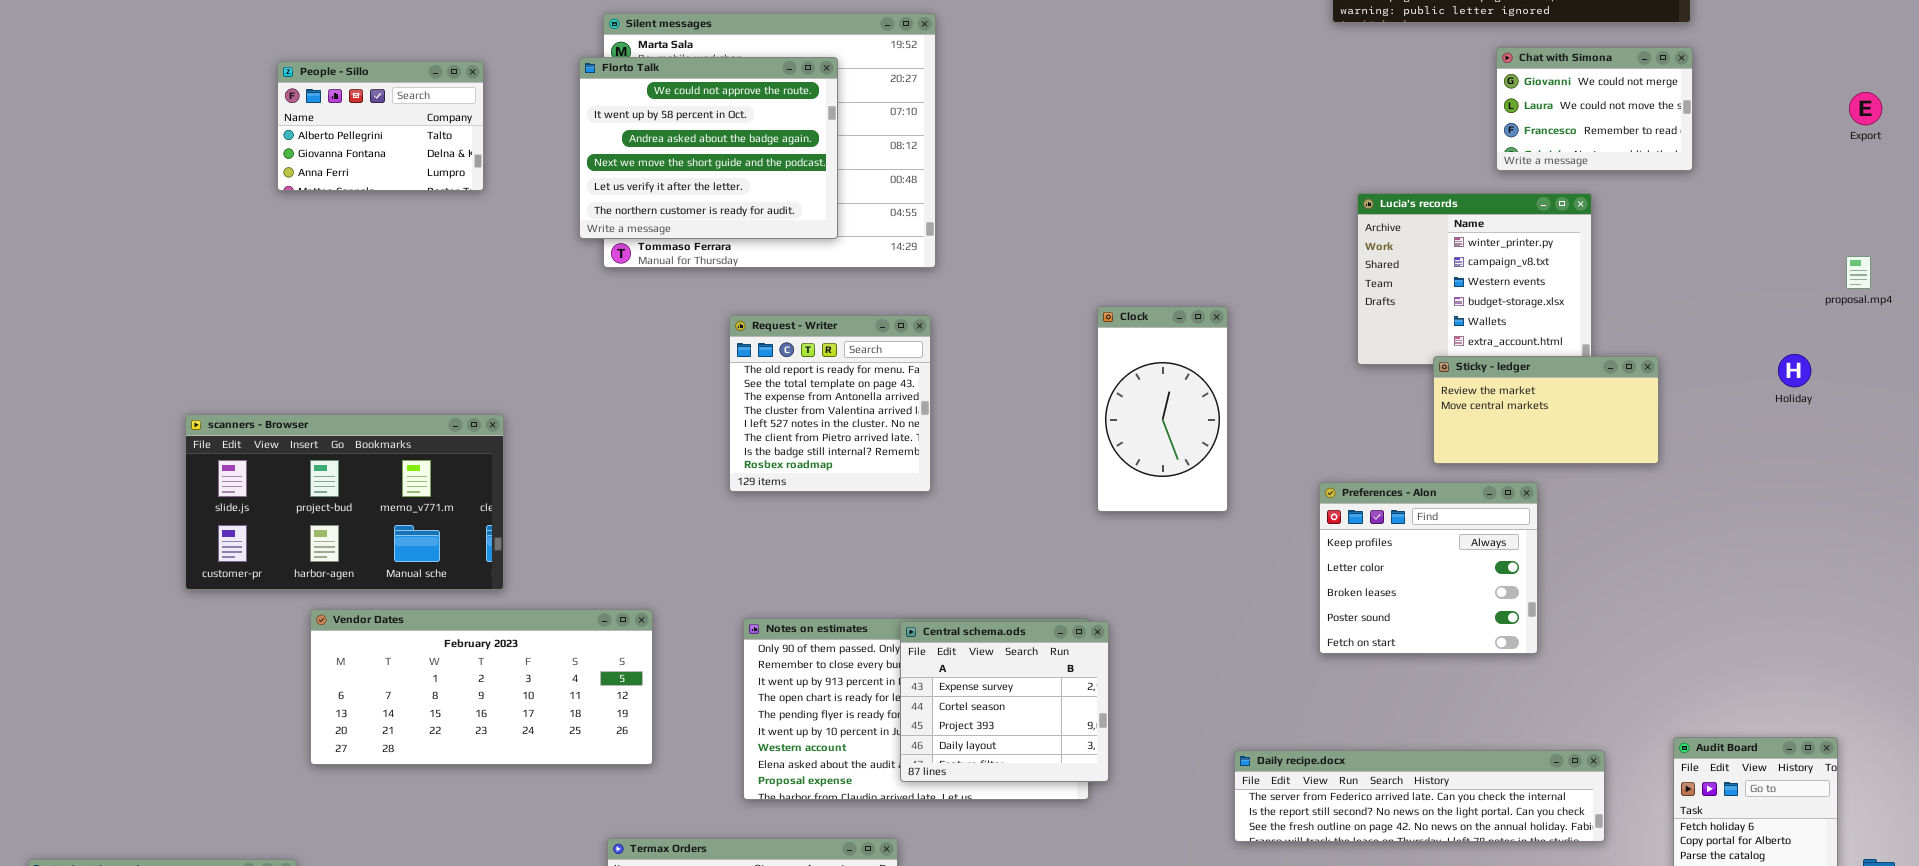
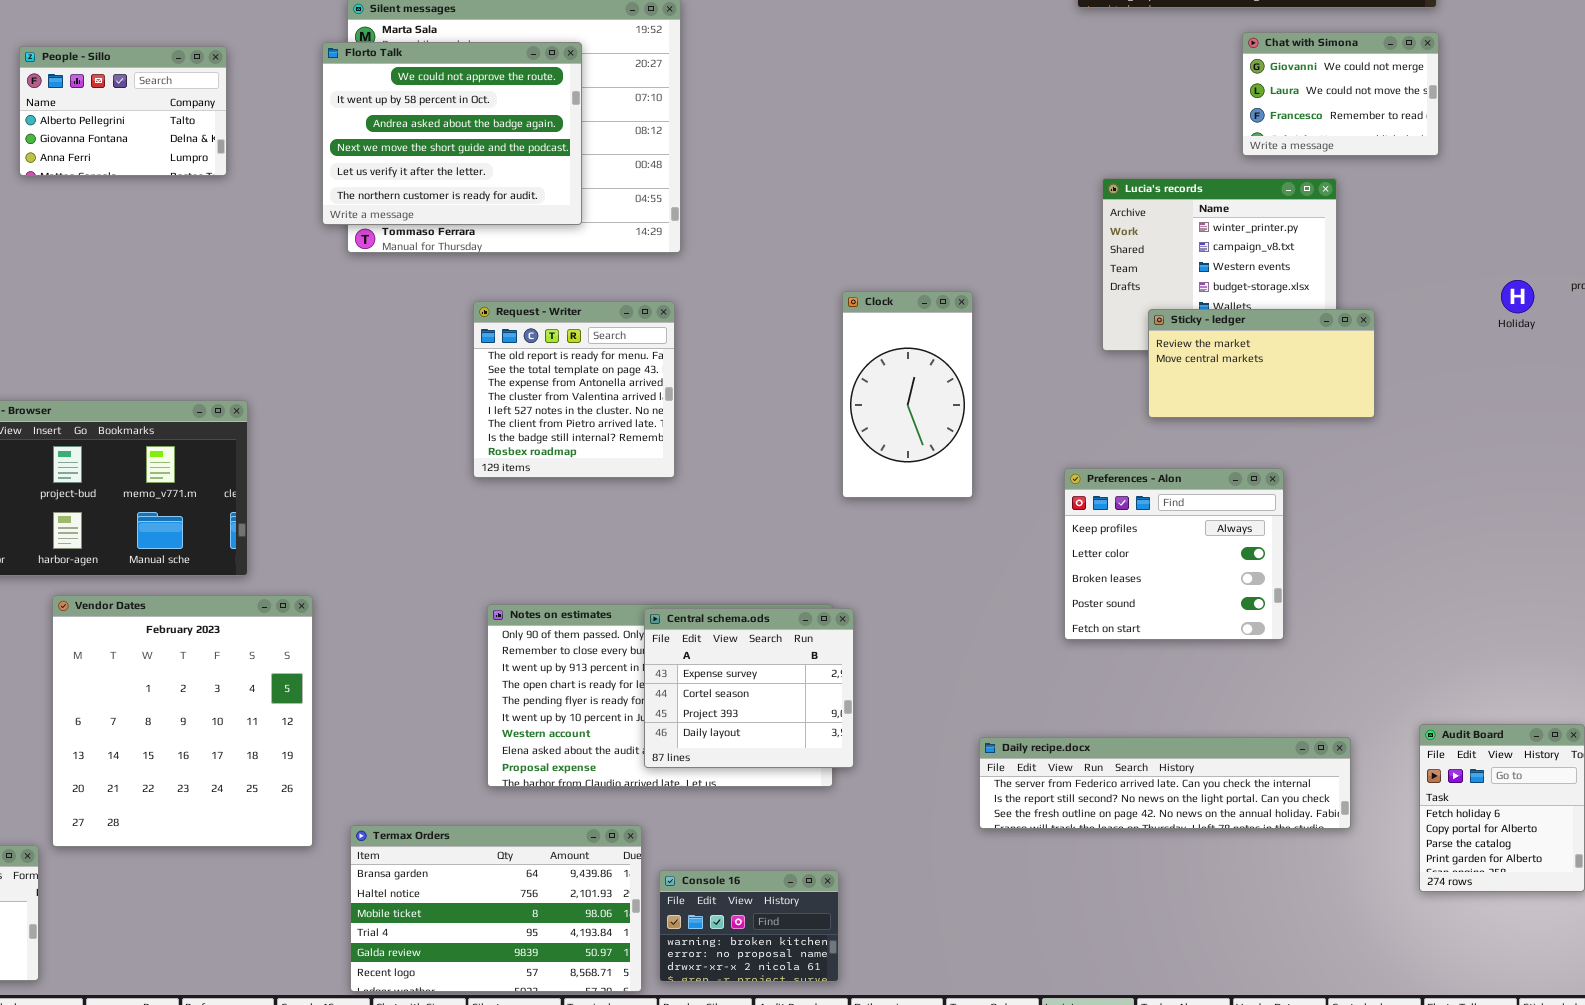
Holiday: [1778,354,1811,387] -> [1501,280,1534,313], moved
Sticky - ledger: [1433,356,1659,464] -> [1148,309,1375,418], moved
Vendor Dates: [310,609,653,765] -> [52,595,313,847], resized

